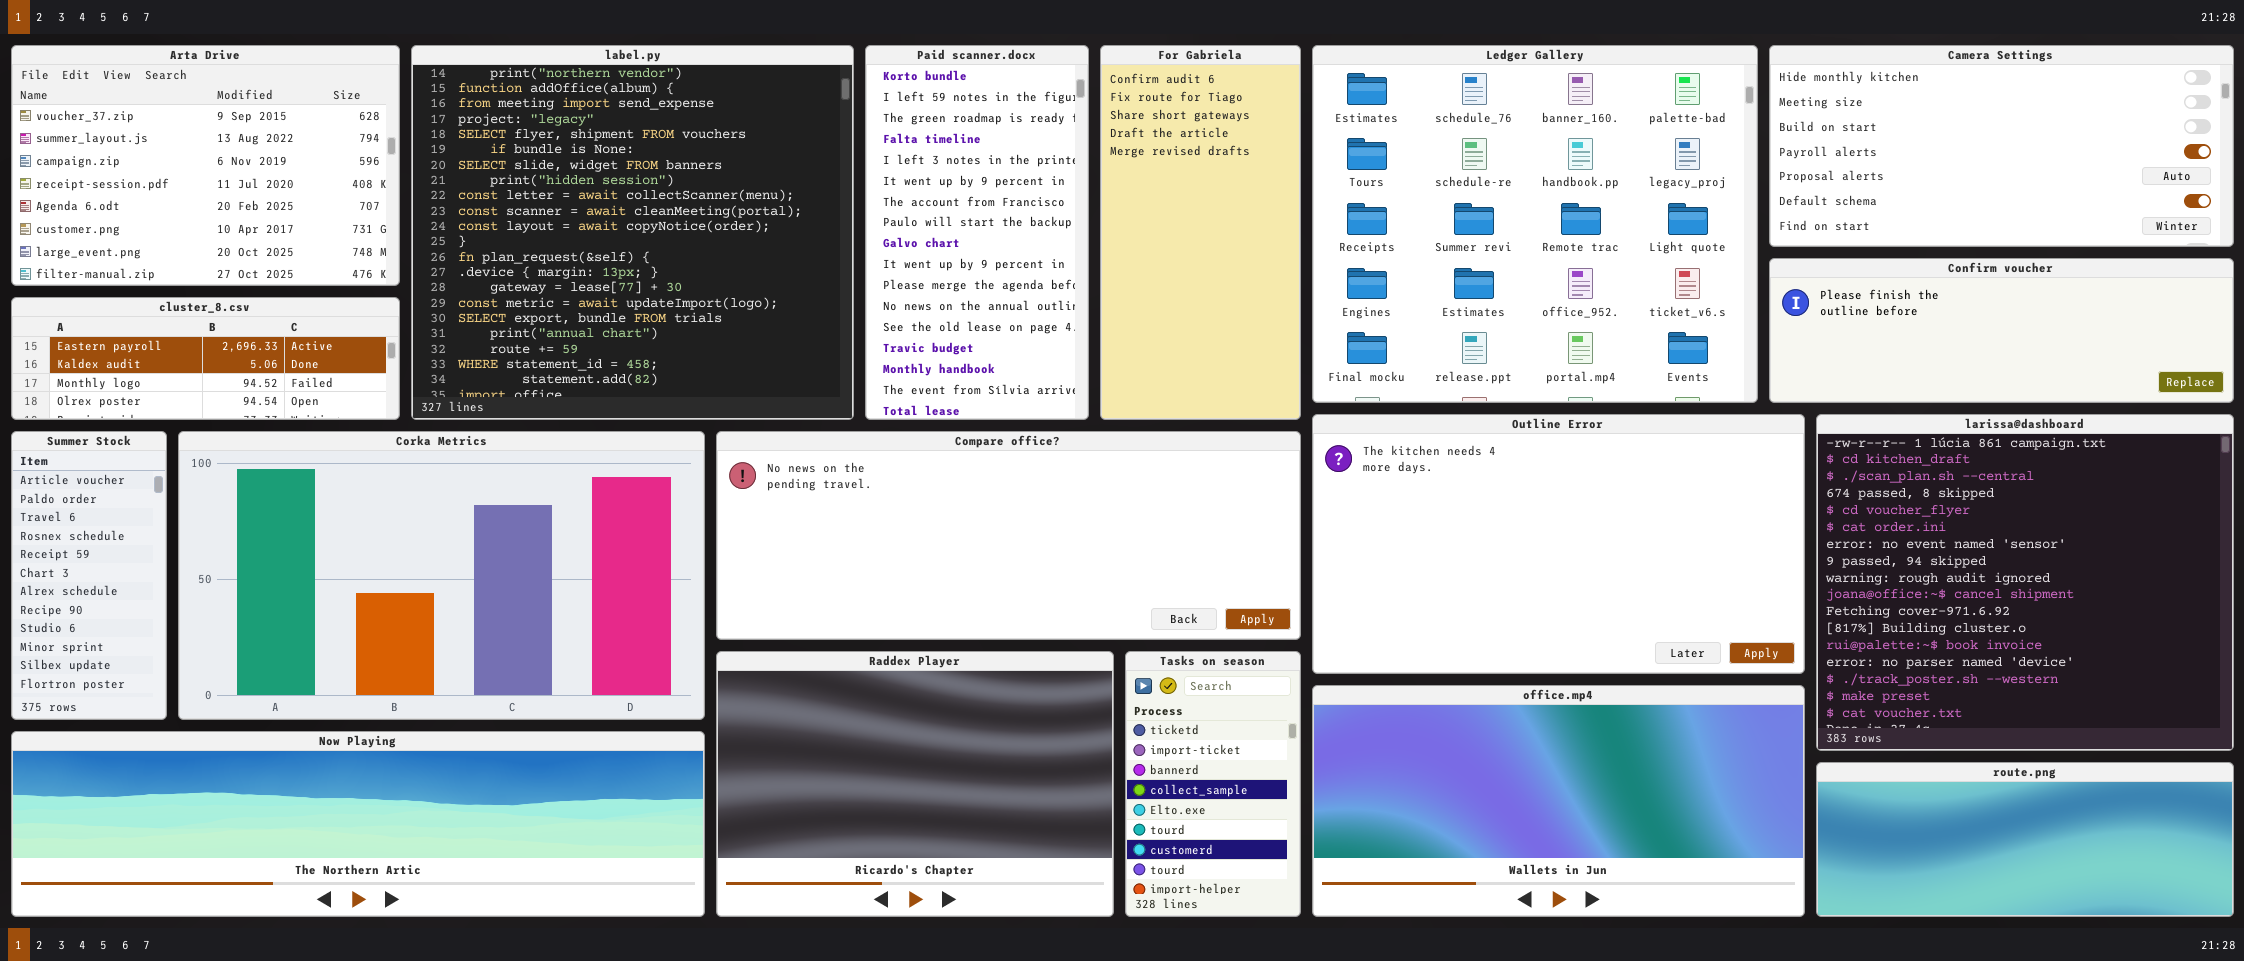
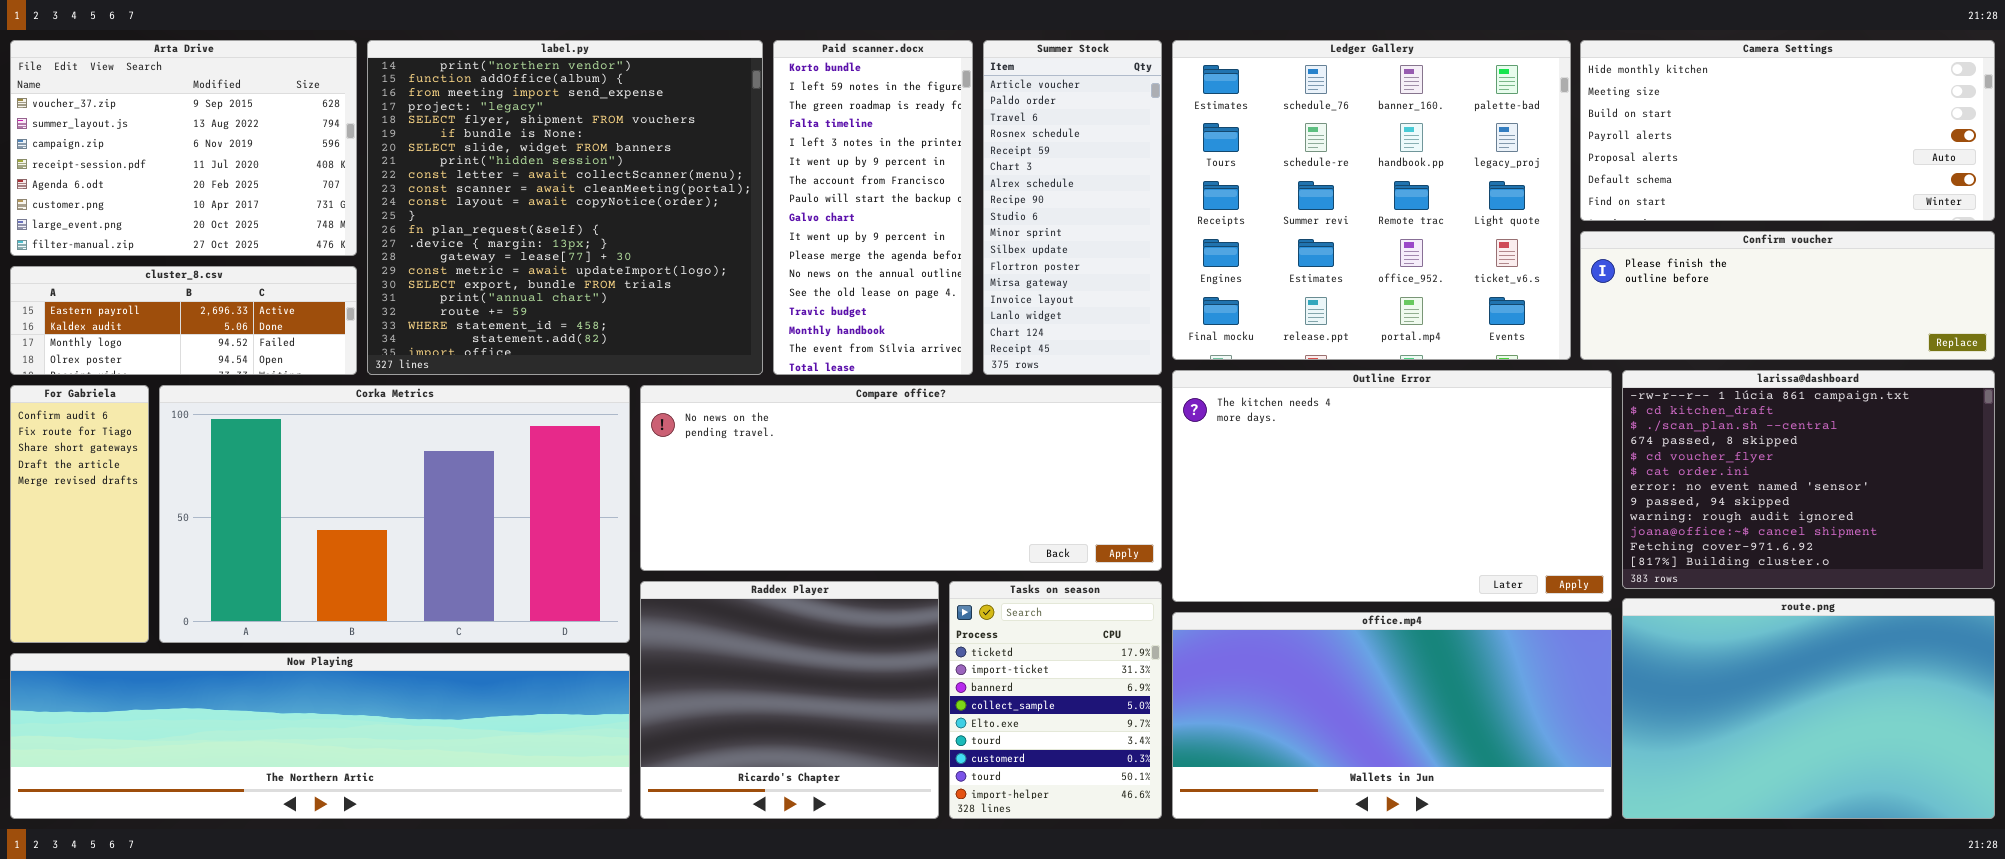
For Gabriela: [1100,45,1301,420] -> [10,385,149,643], moved, resized
larissa@dashboard: [1816,414,2234,751] -> [1622,370,1995,589], resized
Summer Stock: [11,431,167,720] -> [983,40,1162,375], moved, resized
Raddex Player: [716,651,1114,917] -> [640,581,939,819], resized
Tasks on season: [1125,651,1301,917] -> [949,581,1162,819], resized
route.png: [1816,762,2234,917] -> [1622,598,1995,819], resized

